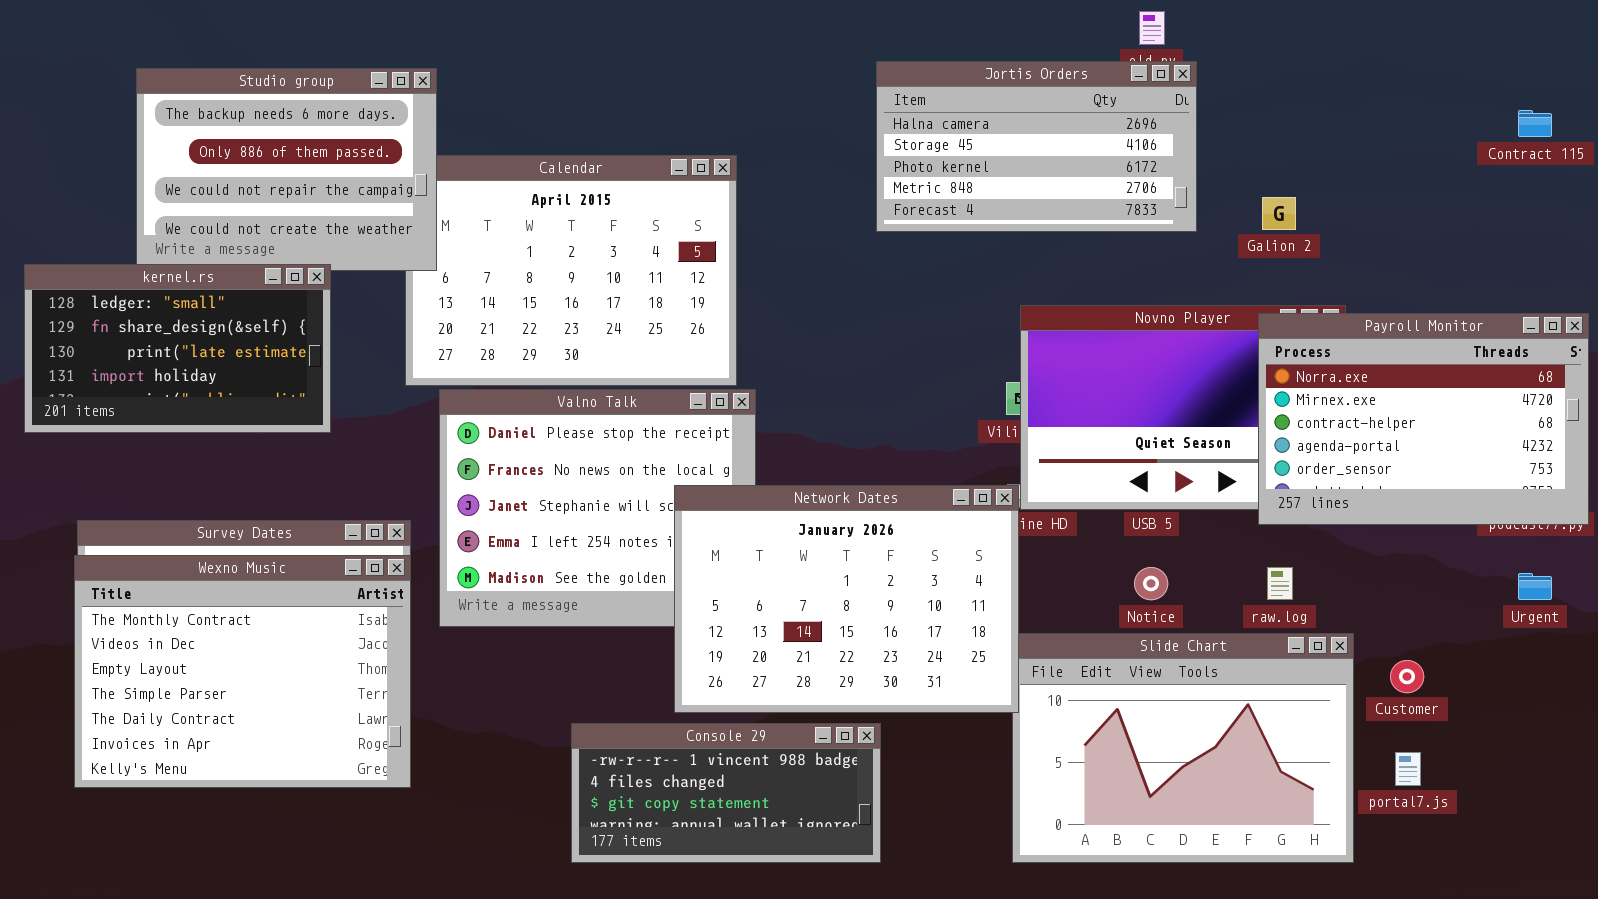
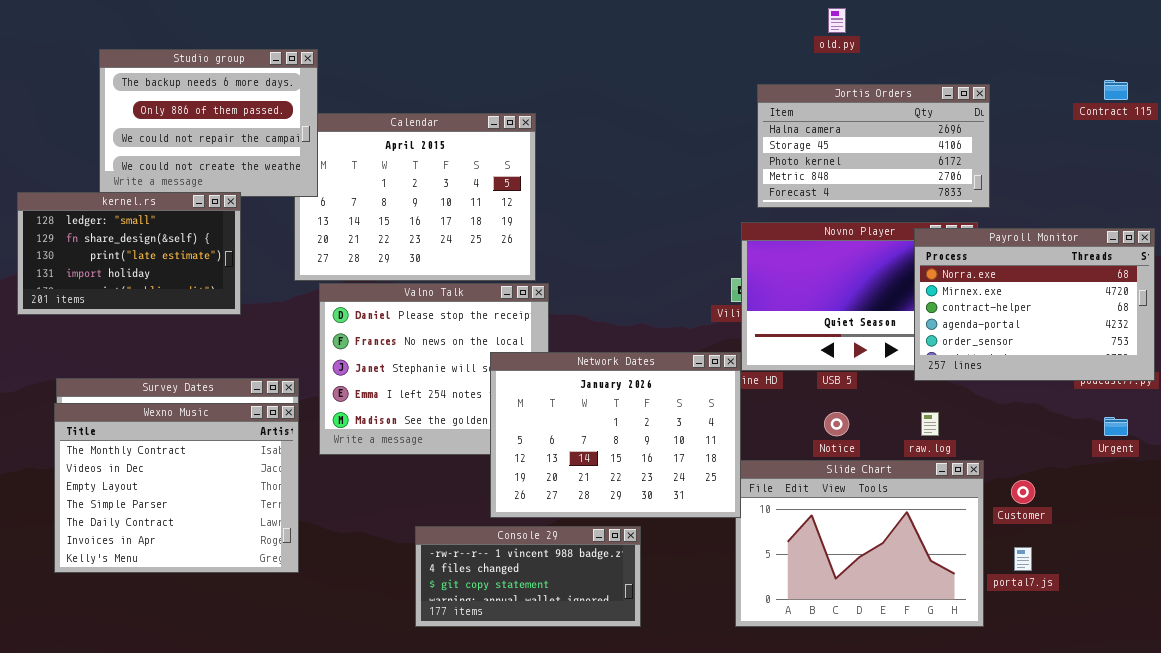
Jortis Orders: [876,61,1197,232] -> [757,84,990,208], moved

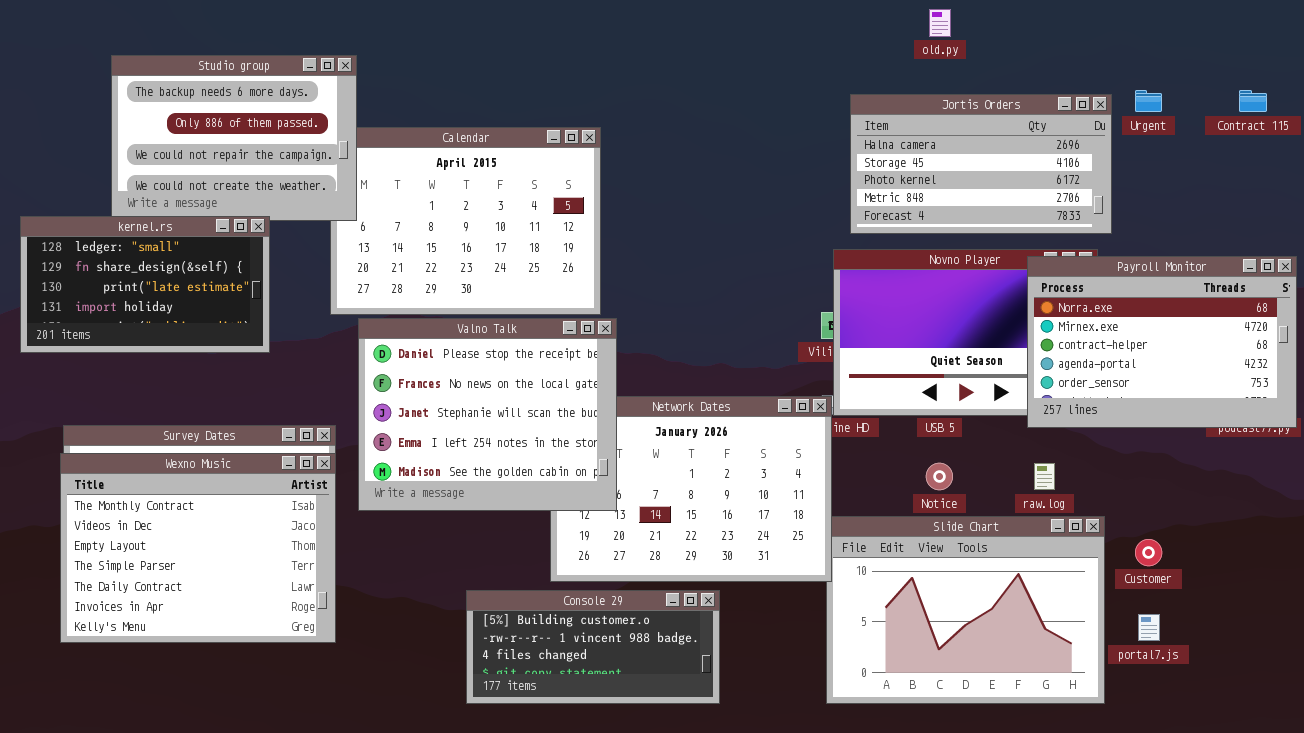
Valno Talk: [319,283,549,455] -> [358,318,617,511], raised
Urgent: [1104,417,1128,436] -> [1135,90,1162,112], moved
Console 29: [415,526,641,627] -> [466,590,720,704], scrolled up 1 row

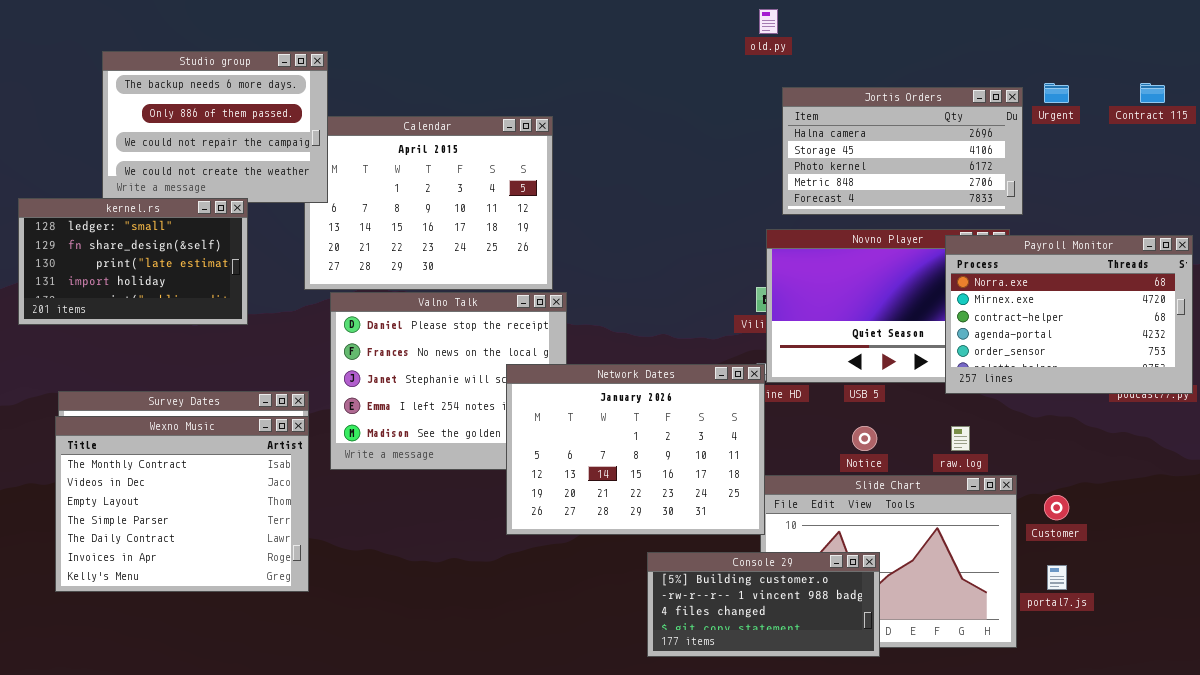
old.py: [929,9,951,37] -> [759,9,778,34], moved
Network Dates: [550,396,832,582] -> [506,364,765,535], raised
Console 29: [466,590,720,704] -> [647,552,880,657], moved

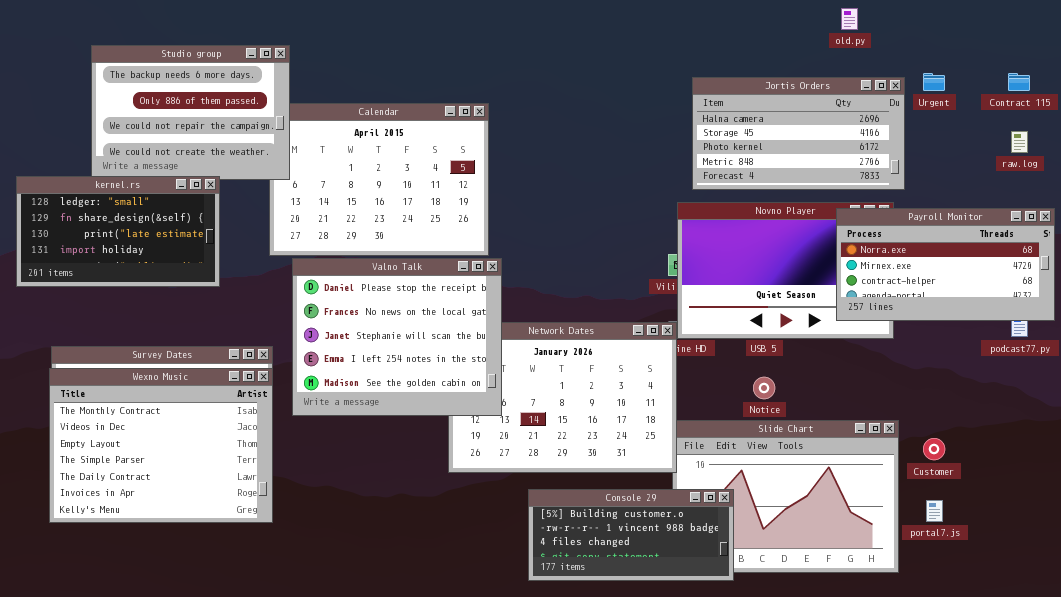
old.py: [759,9,778,34] -> [841,8,858,30], moved
Payroll Monitor: [945,235,1193,394] -> [836,208,1055,321], resized
Valno Talk: [330,292,567,470] -> [292,258,502,416], raised
raw.log: [951,426,970,451] -> [1011,131,1028,153], moved
Console 29: [647,552,880,657] -> [528,489,734,581], moved

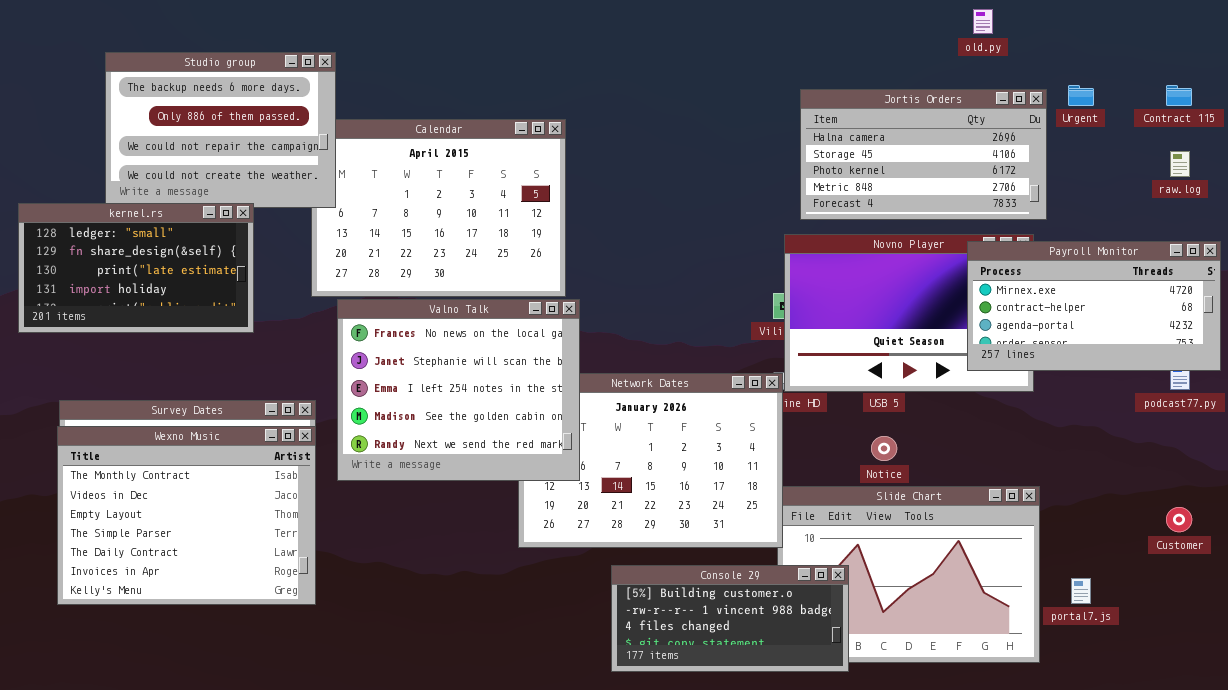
Payroll Monitor: [836,208,1055,321] -> [967,241,1221,371], scrolled down 1 row
Valno Talk: [292,258,502,416] -> [337,299,580,481], scrolled down 1 row
Customer: [923,438,945,460] -> [1166,507,1192,532], moved

